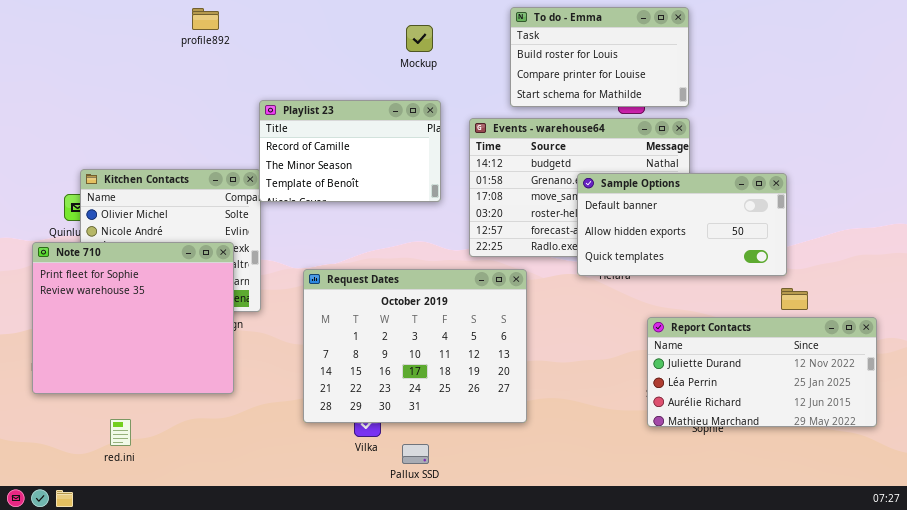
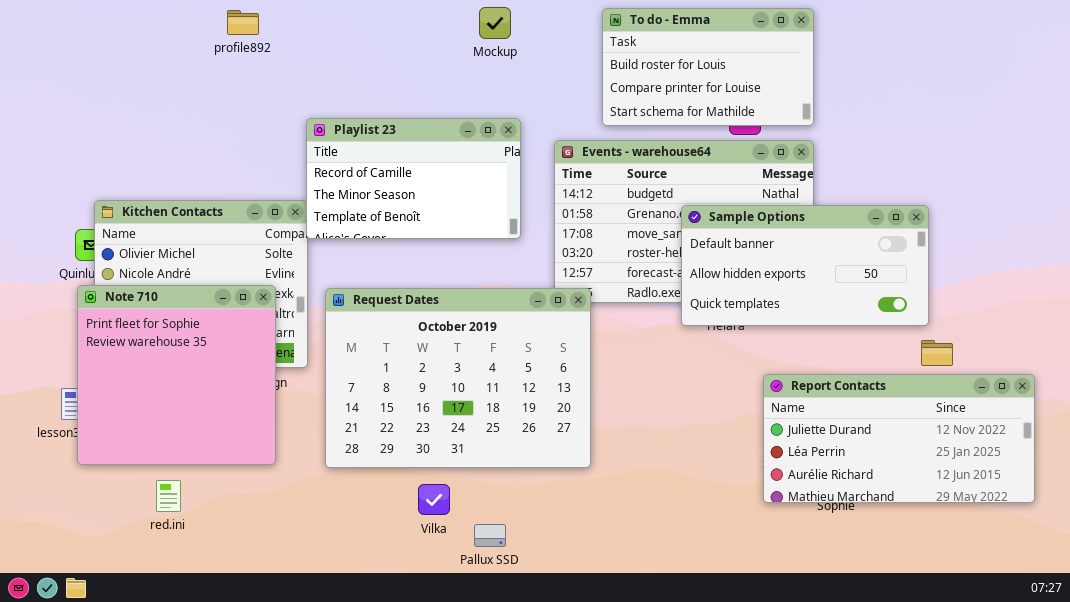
Mockup: [406,25,433,52] -> [479,7,511,39], moved
Note 710: [32,242,234,394] -> [77,285,276,465], resized
Request Dates: [303,269,527,423] -> [325,288,591,468], moved
red.ini: [110,419,131,446] -> [156,480,181,512], moved

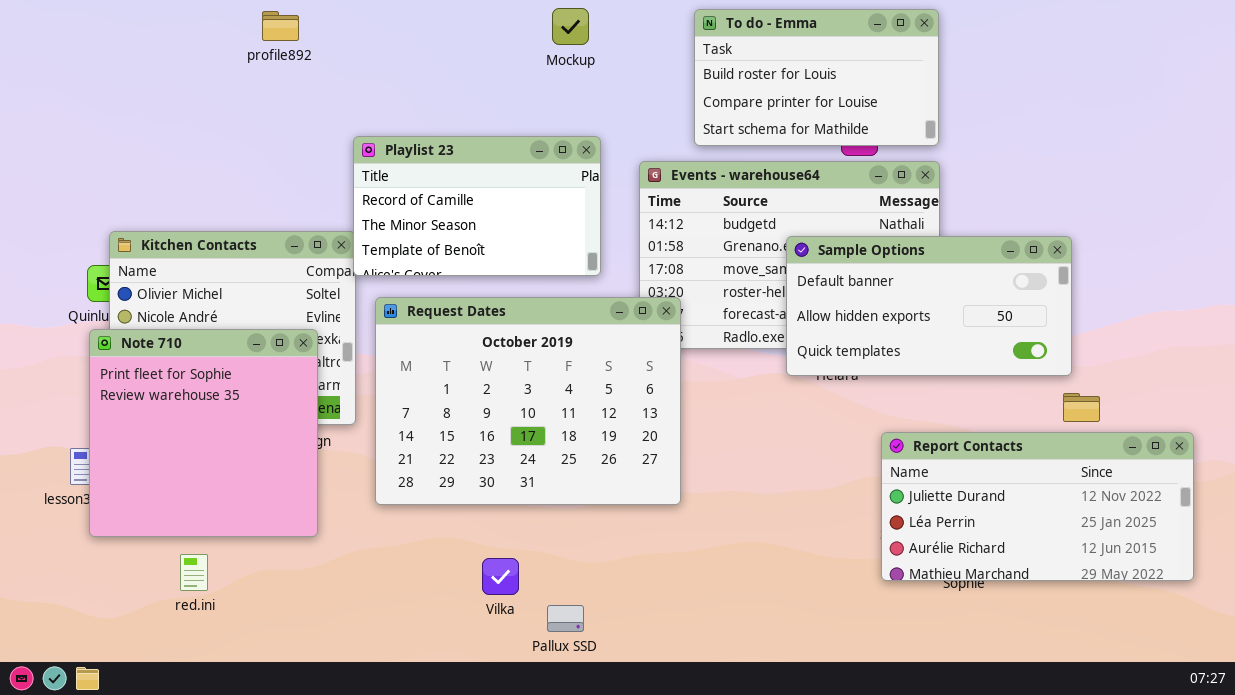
Request Dates: [325,288,591,468] -> [375,297,681,505], moved

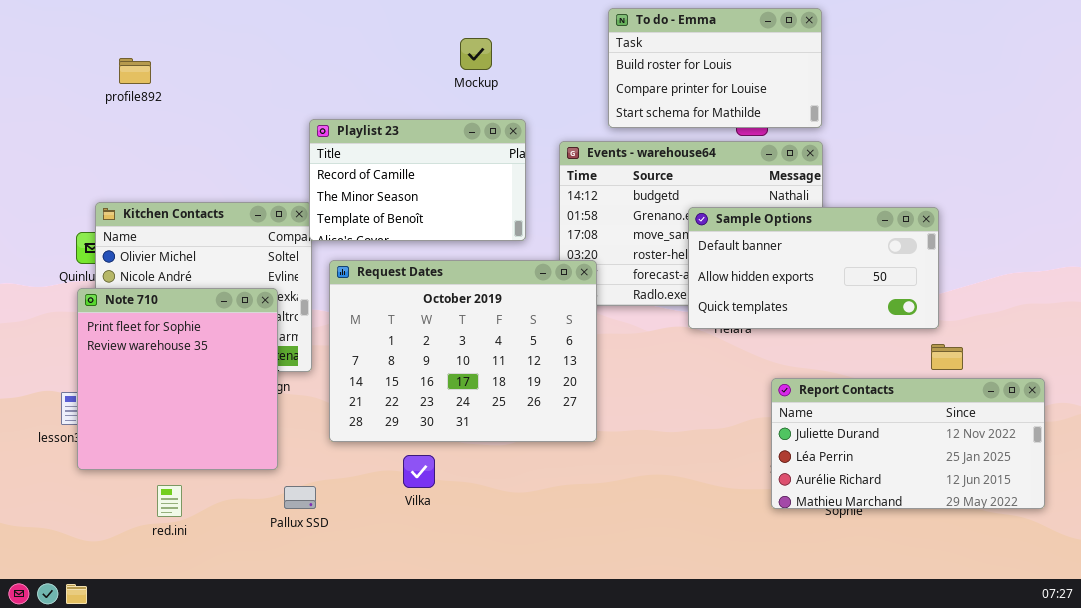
Mockup: [552,8,589,45] -> [460,38,492,70], moved
profile892: [262,11,299,41] -> [119,58,151,84], moved
Vilka: [482,558,519,595] -> [403,455,435,488], moved
Pallux SSD: [547,605,584,632] -> [284,486,316,509], moved

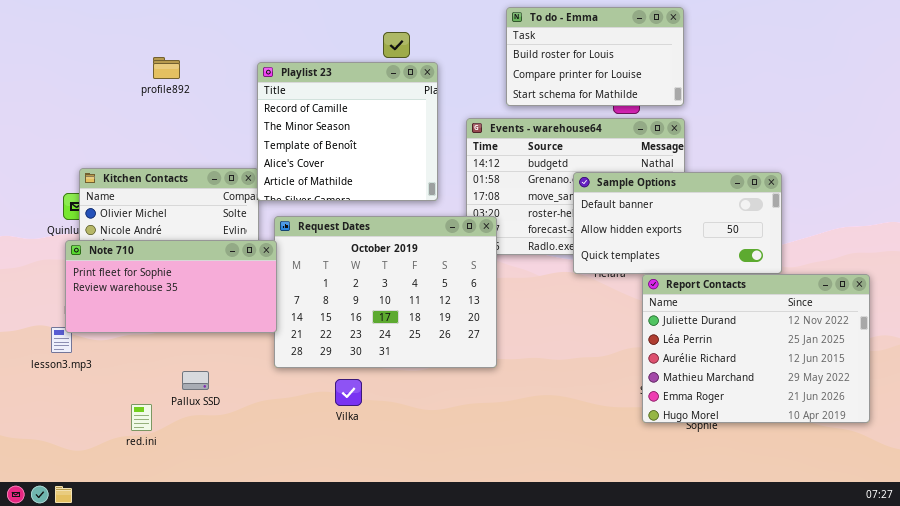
profile892: [119,58,151,84] -> [153,57,180,79], moved
Playlist 23: [309,119,526,241] -> [257,62,438,201], resized
Note 710: [77,288,278,470] -> [65,240,277,333], resized
Report Contacts: [771,378,1045,509] -> [642,274,870,423], resized
Pallux SSD: [284,486,316,509] -> [182,371,209,390], moved

